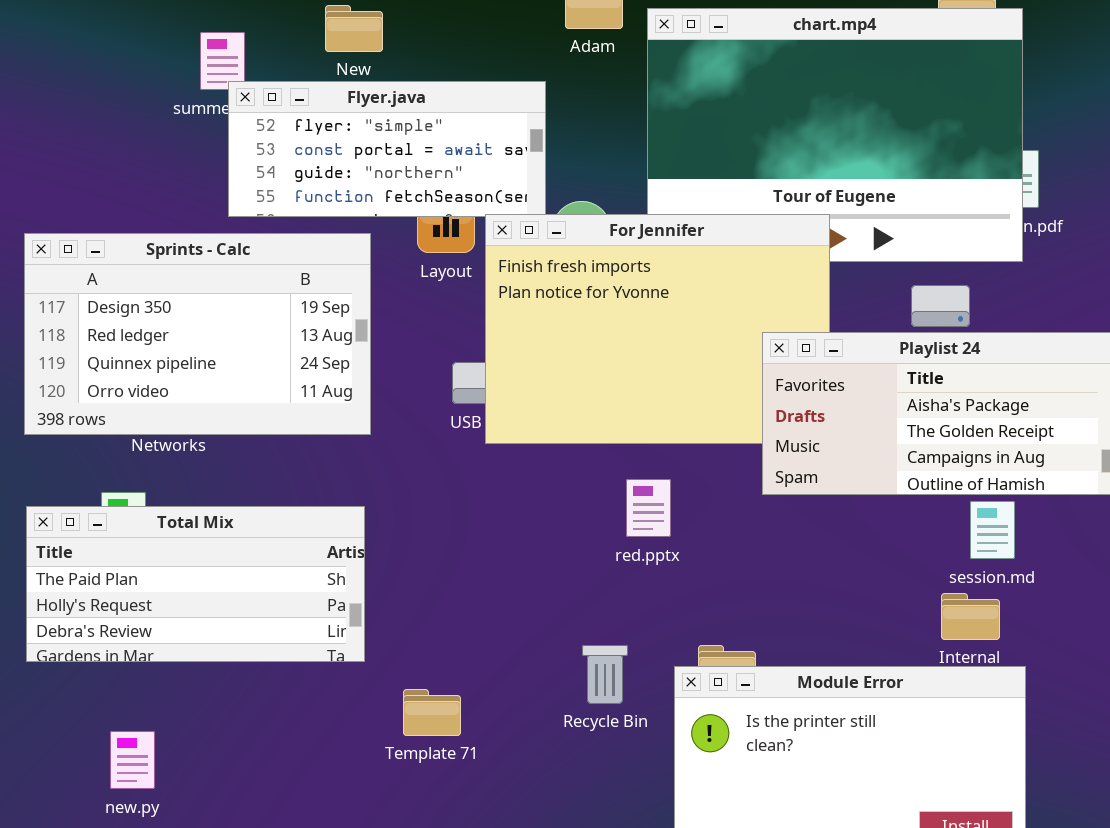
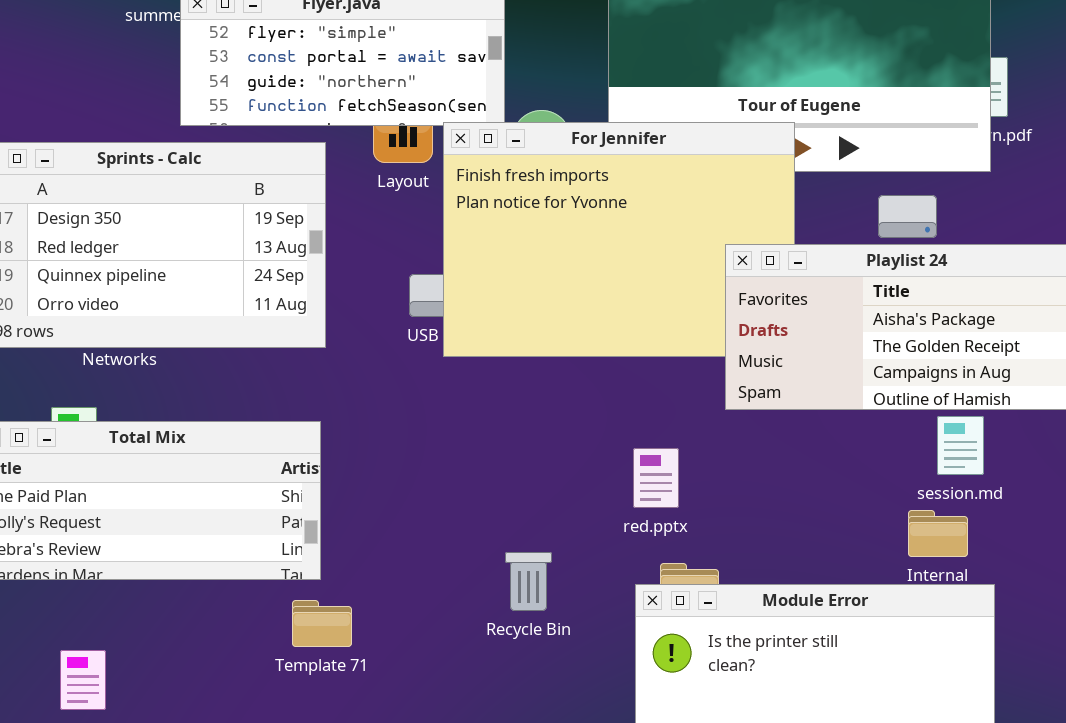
red.pptx: [626,479,671,537] -> [633,448,679,508], moved
Recycle Bin: [582,645,628,704] -> [505,552,552,611], moved
Template 71: [403,689,461,736] -> [292,600,352,647], moved

